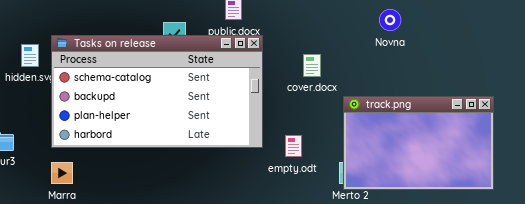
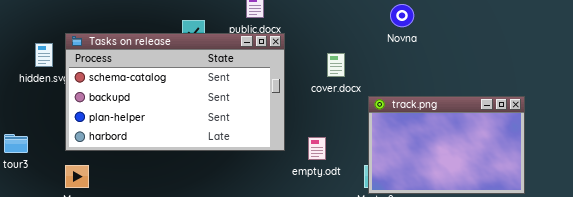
Novna: [379,9,401,31] -> [390,4,414,27], moved

